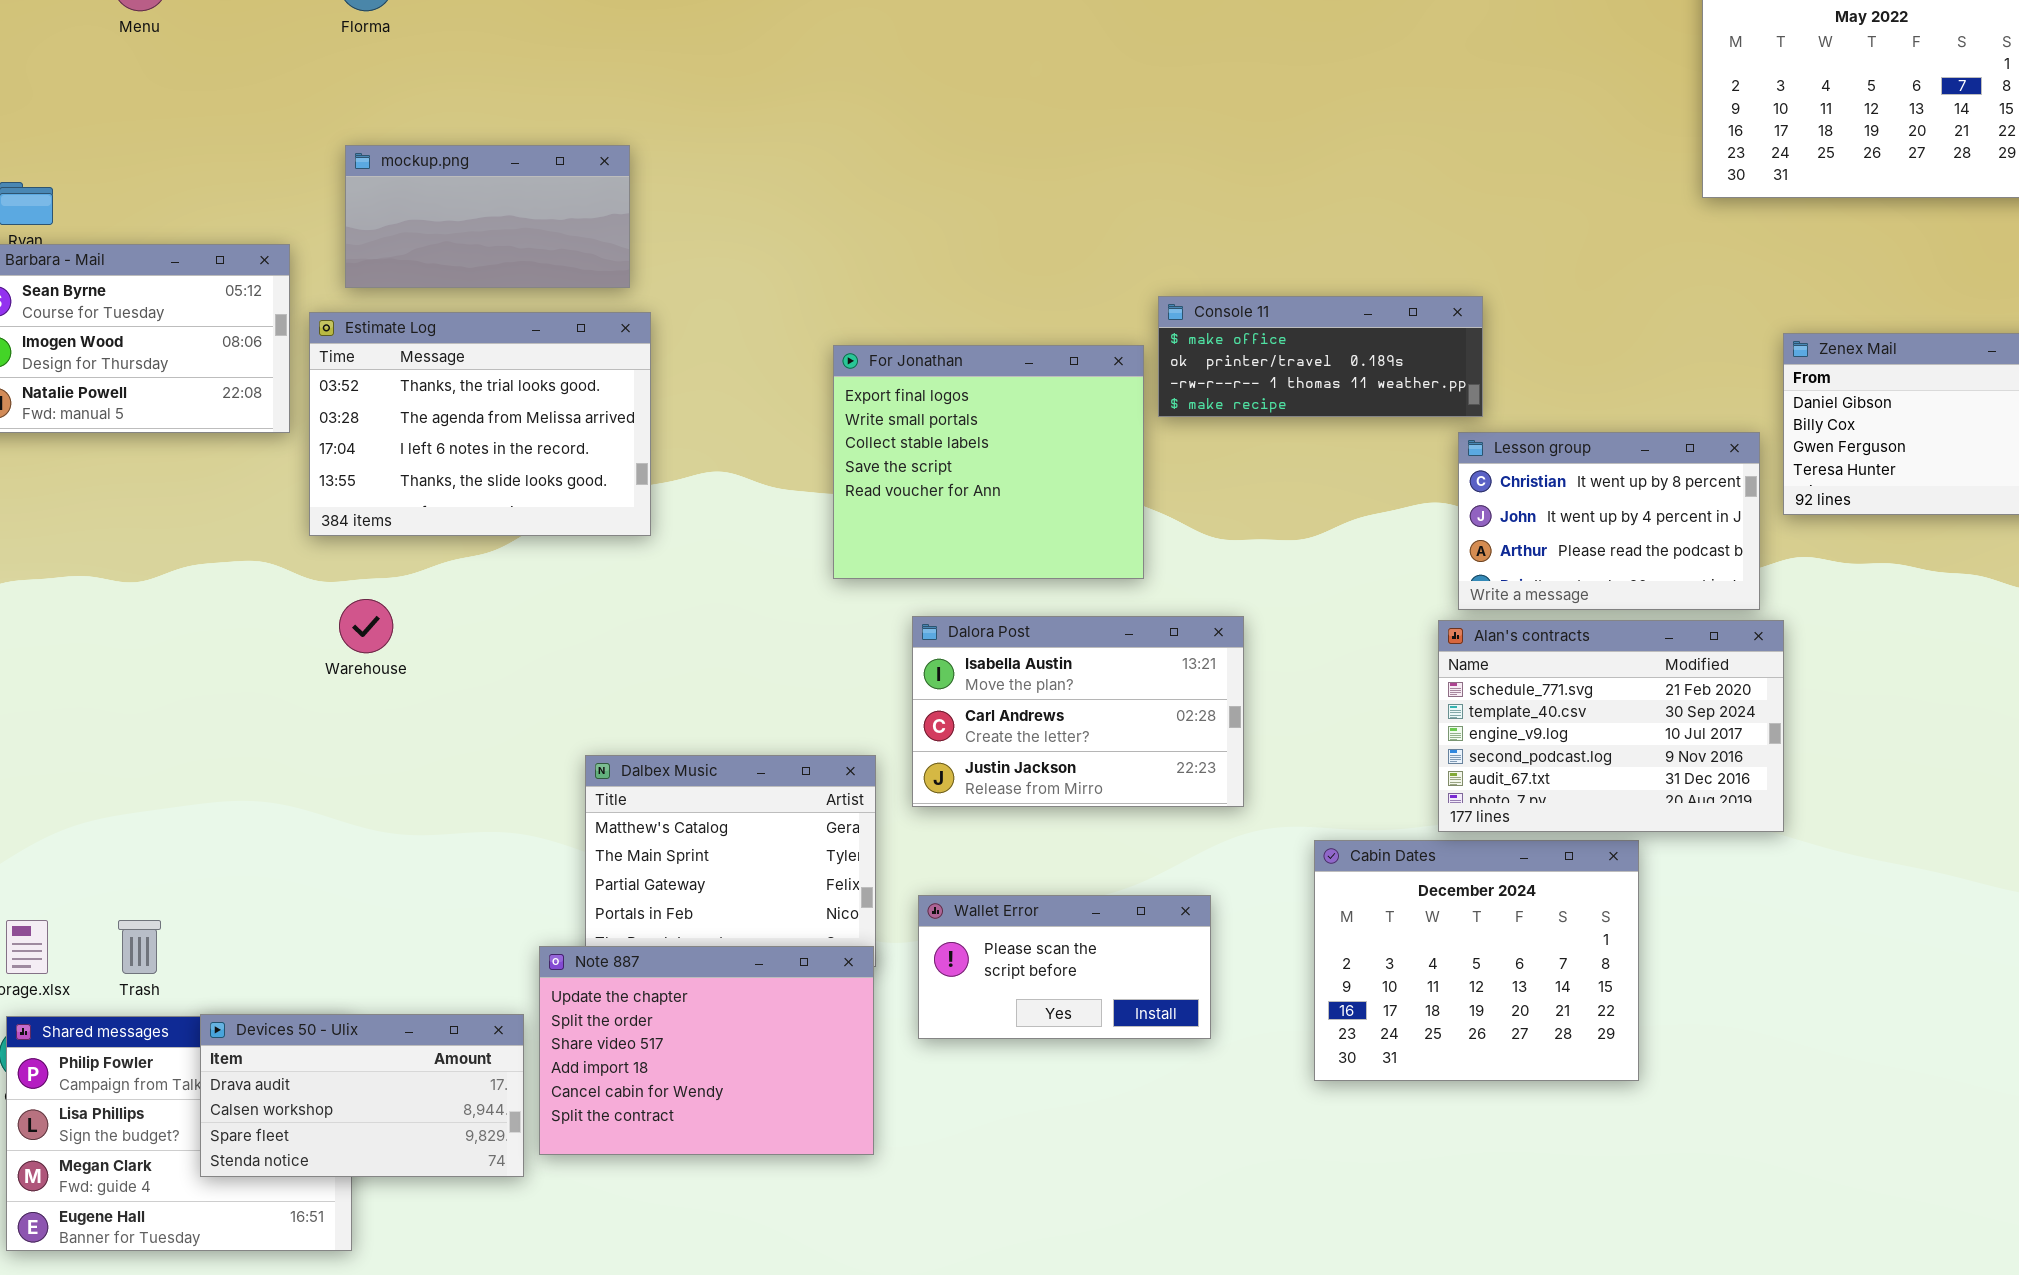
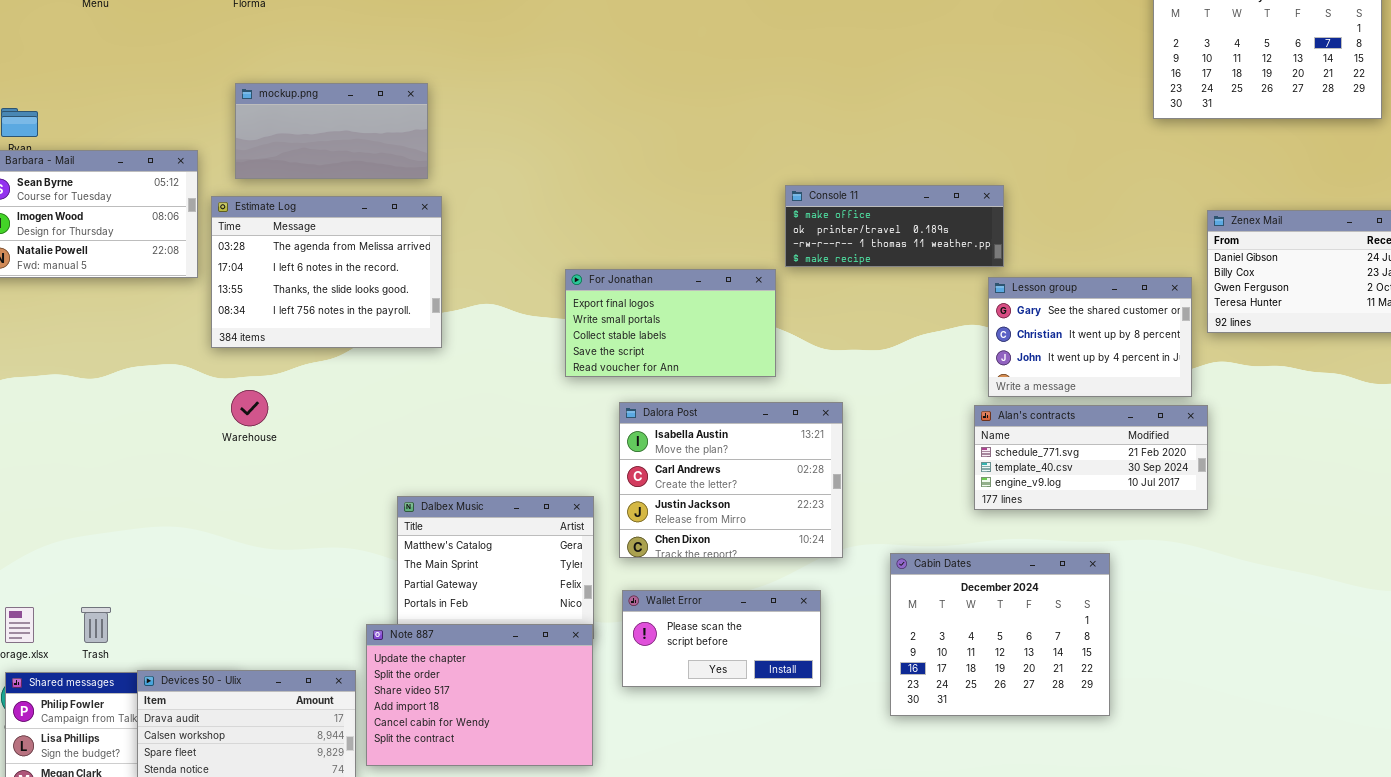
Estimate Log: [309,312,651,536] -> [211,196,442,348], scrolled down 1 row
For Jonathan: [833,345,1144,579] -> [565,269,776,377], resized
Lesson group: [1458,432,1760,610] -> [988,277,1192,397], scrolled up 1 row
Dalora Post: [912,616,1244,807] -> [619,402,843,558], resized
Alan's contracts: [1438,620,1784,832] -> [974,405,1208,510], resized

